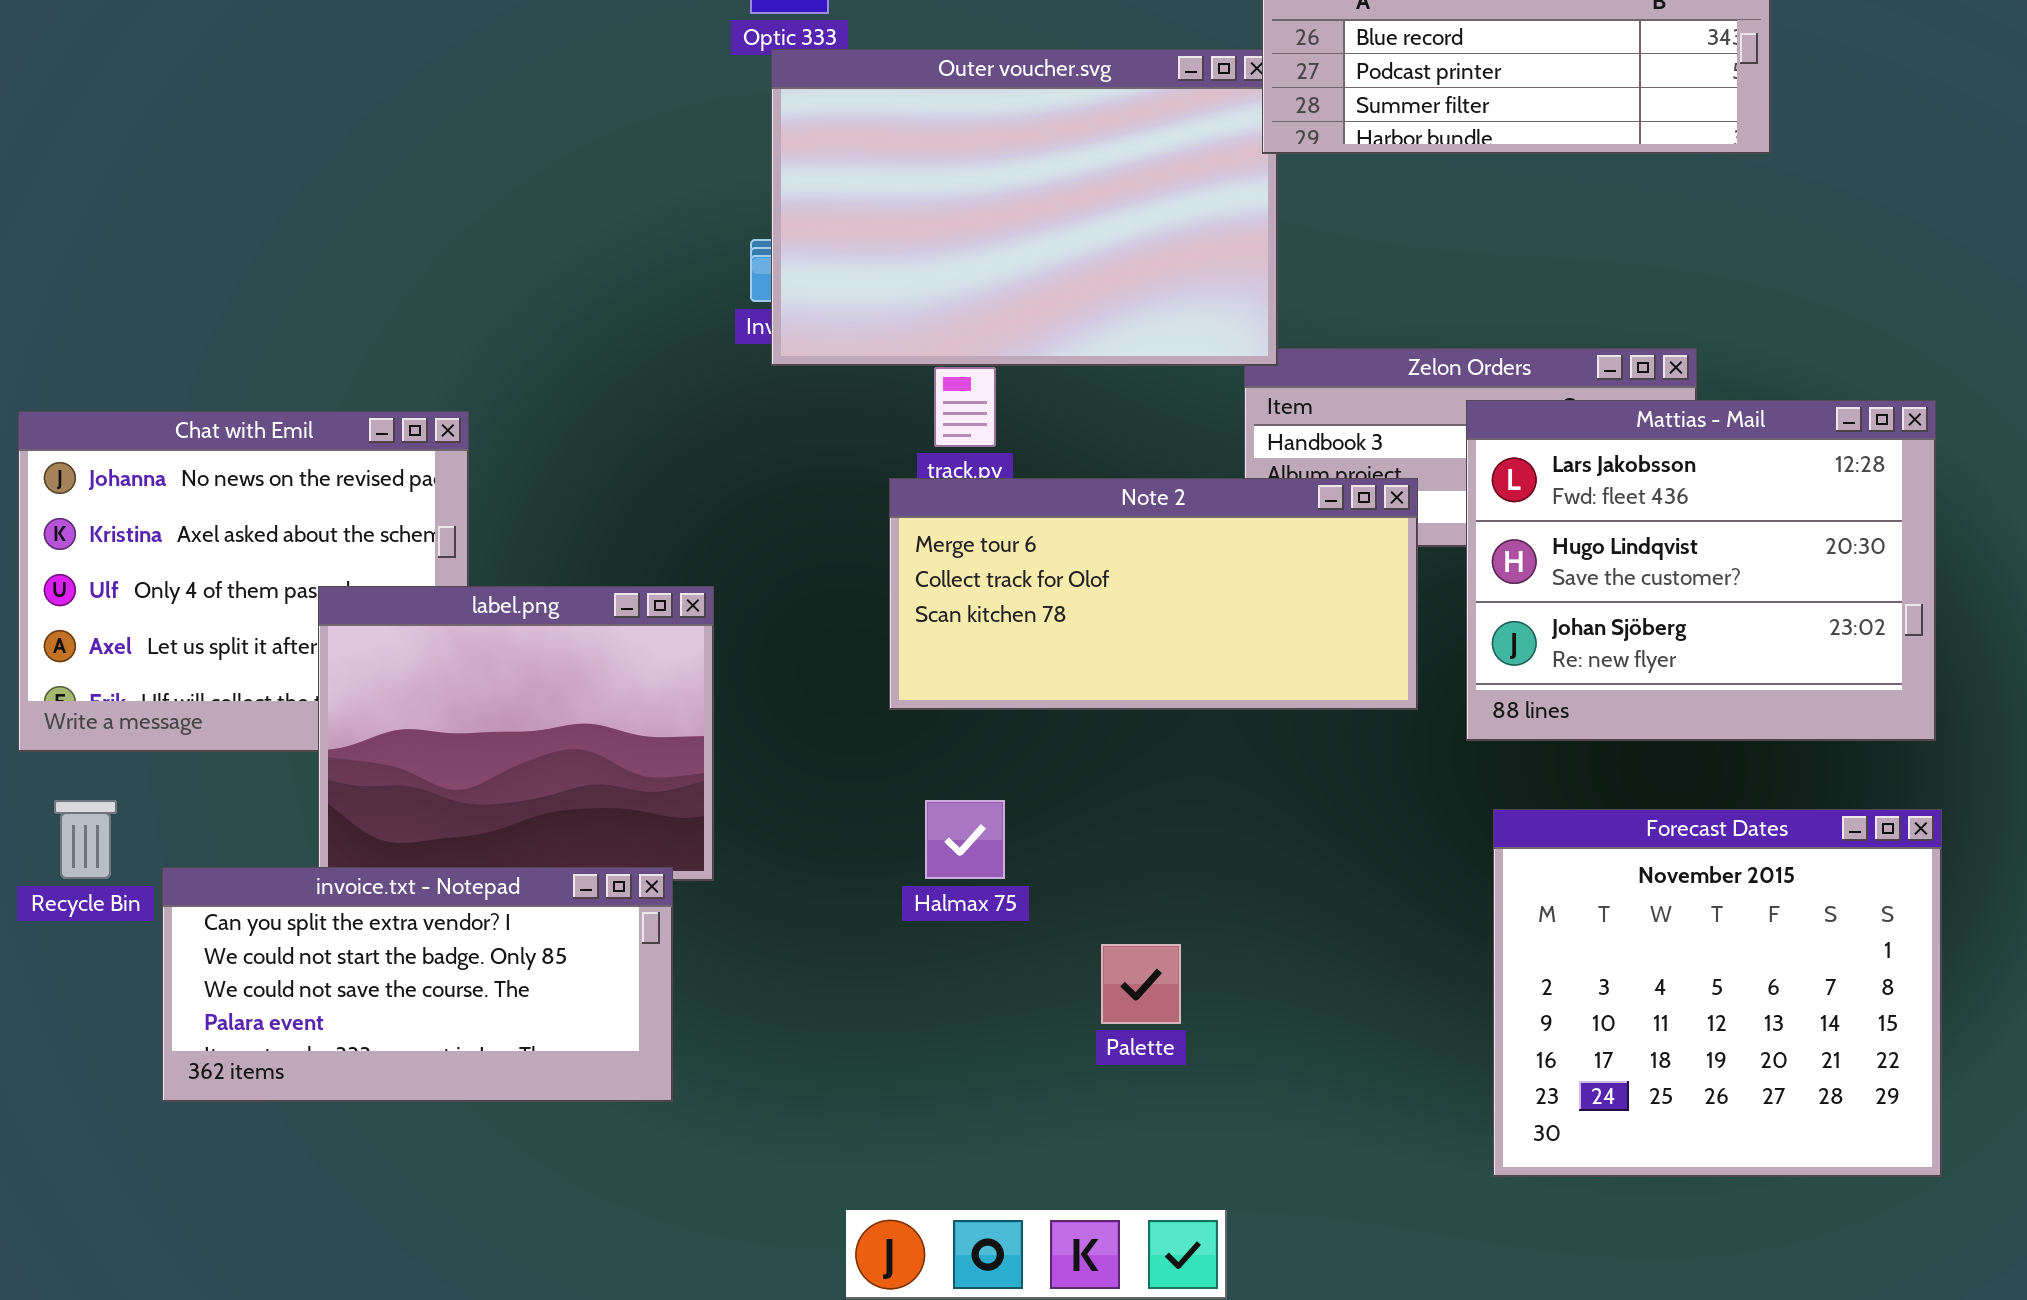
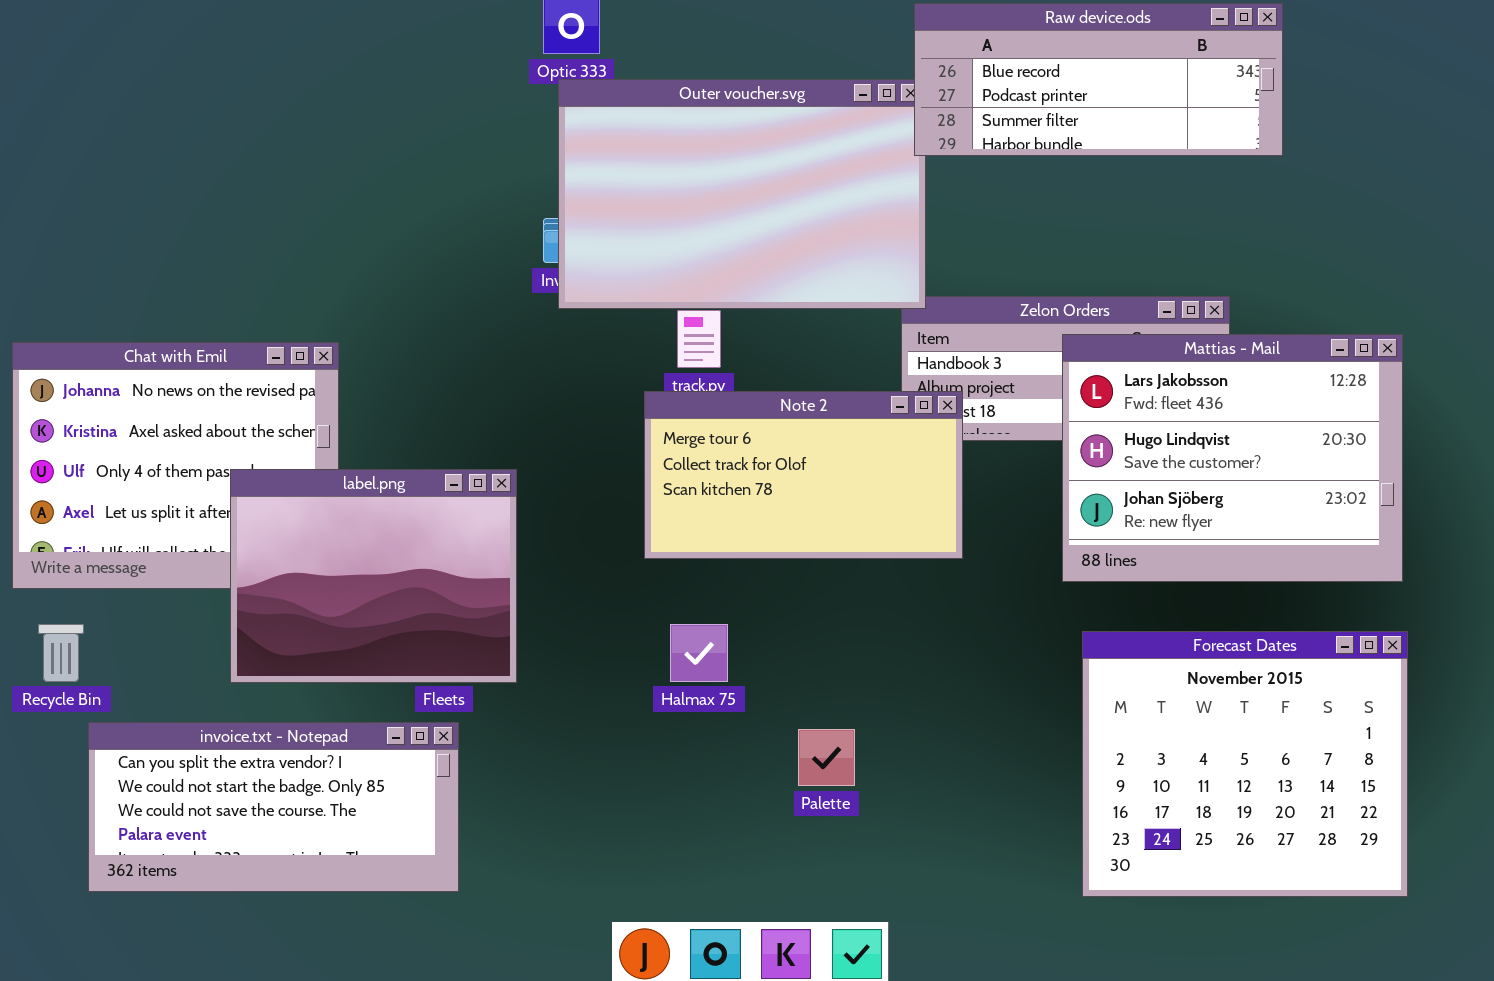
Note 2: [889,478,1418,710] -> [644,391,963,559], resized
invoice.txt - Notepad: [162,867,673,1102] -> [88,722,459,892], moved

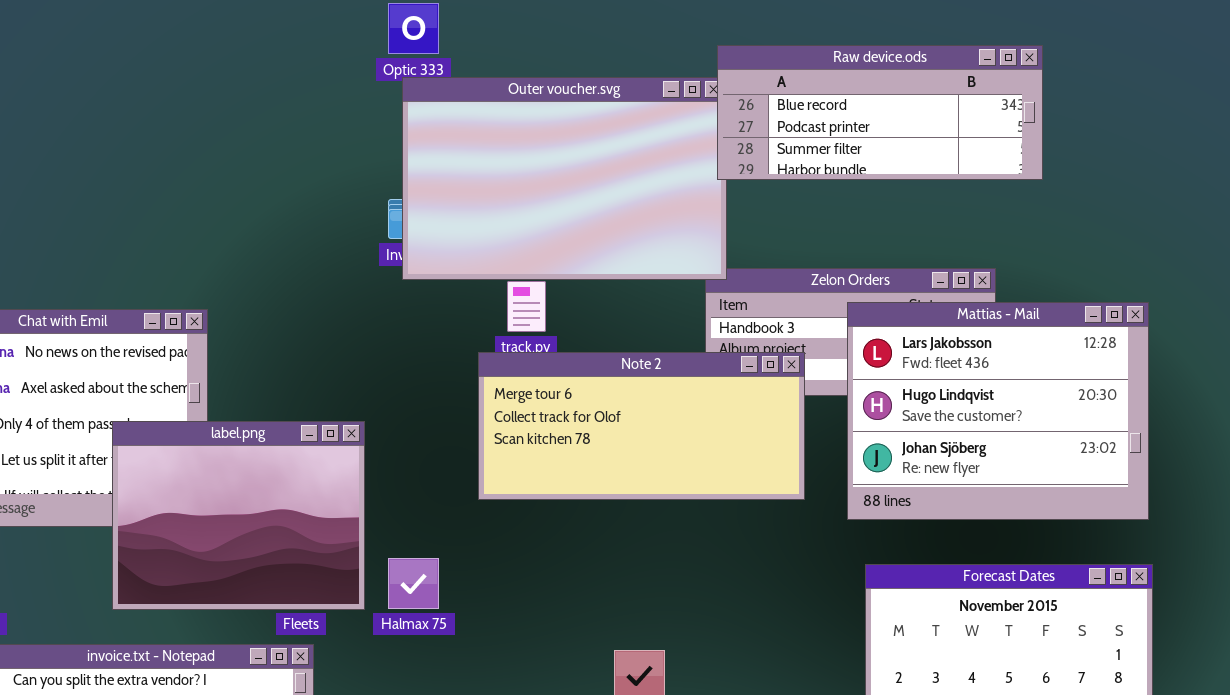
Raw device.ods: [914,3,1283,156] -> [717,45,1043,180], moved
Note 2: [644,391,963,559] -> [478,352,805,500], resized
Halmax 75: [670,624,728,682] -> [388,558,439,609], moved

